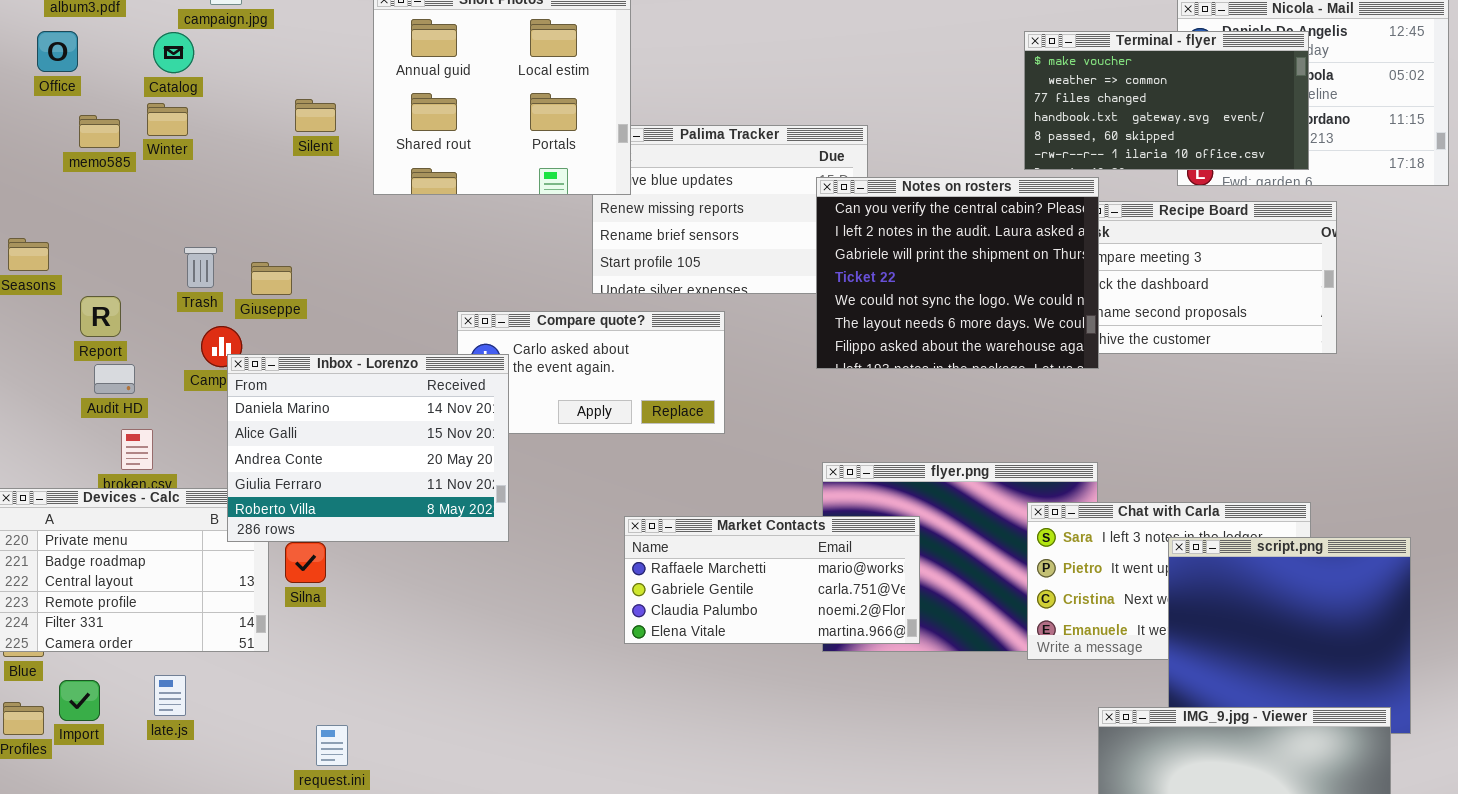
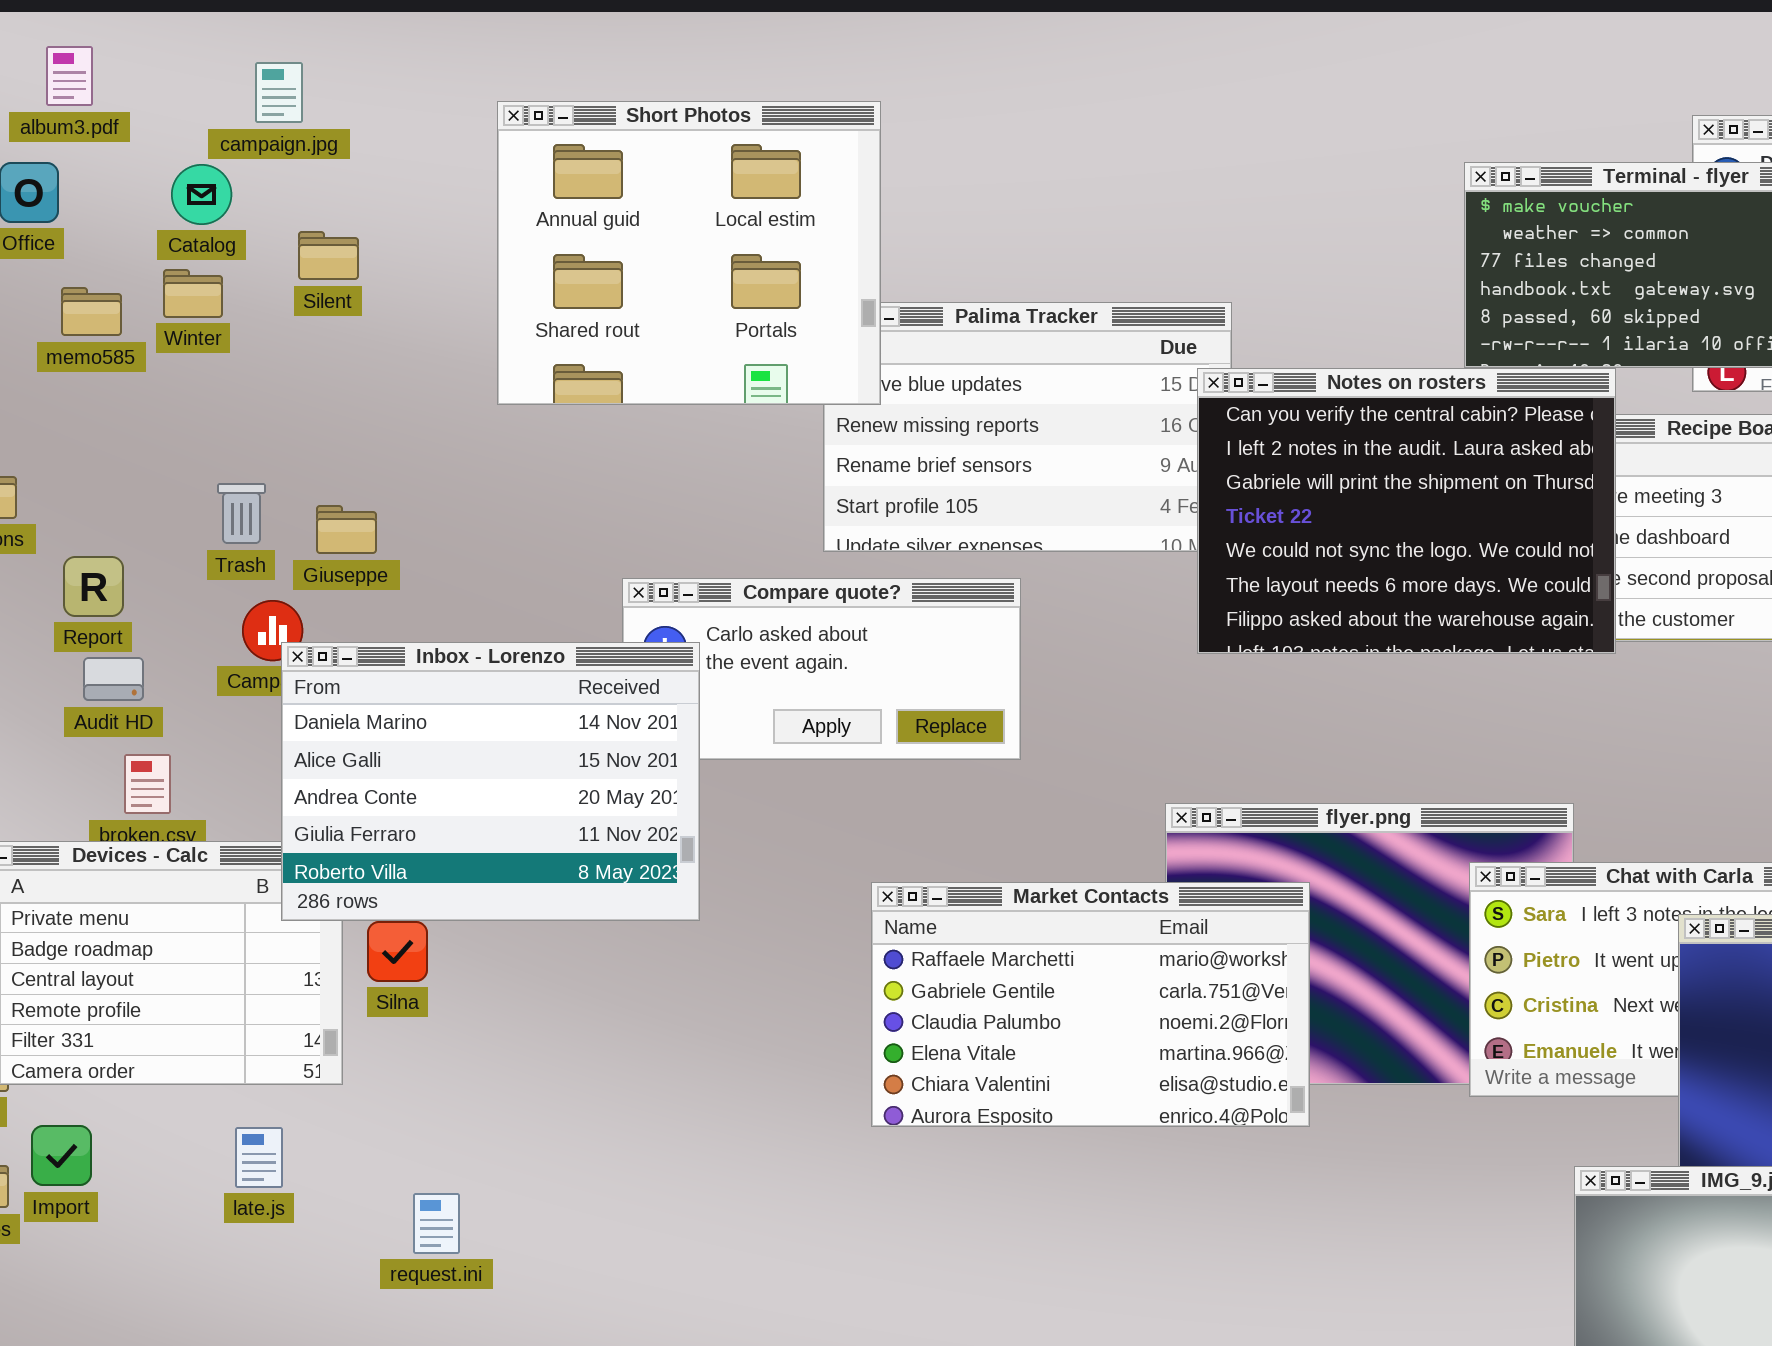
Silent: [295,99,336,132] -> [298,231,359,280], moved
Notes on rosters: [816,177,1099,369] -> [1197,368,1616,654], moved
Market Contacts: [624,516,920,644] -> [871,882,1310,1127], resized
late.js: [154,675,186,716] -> [235,1127,283,1188], moved

